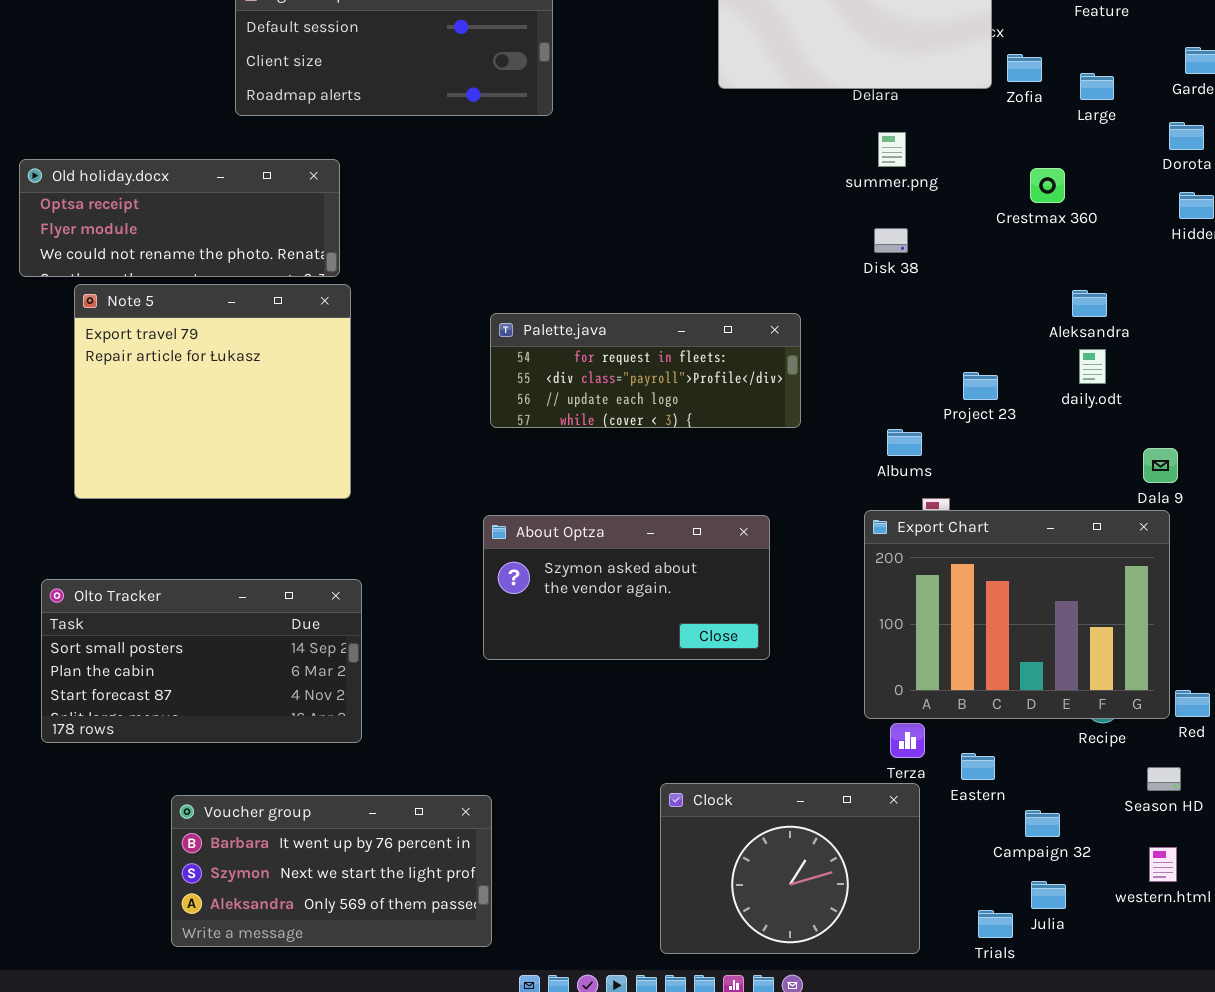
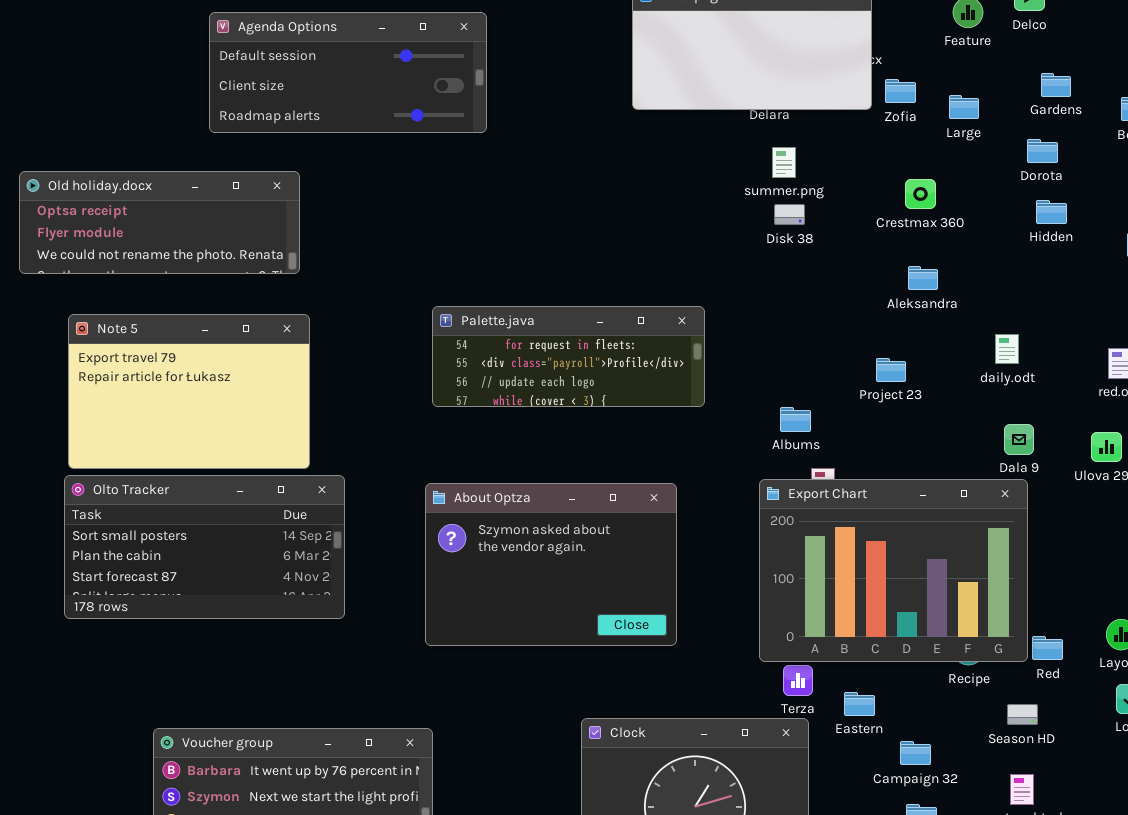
Disk 38: [874,228,908,253] -> [774,204,805,225], moved
Note 5: [74,284,351,499] -> [68,314,310,469], resized
Aleksandra: [1072,290,1107,317] -> [908,266,938,290], moved
daily.odt: [1079,349,1106,384] -> [995,334,1019,364], moved
Project 23: [963,372,998,400] -> [876,358,906,382], moved
About Optza: [483,515,770,660] -> [425,483,677,646], resized
Olto Tracker: [41,579,362,743] -> [64,475,345,619], moved

